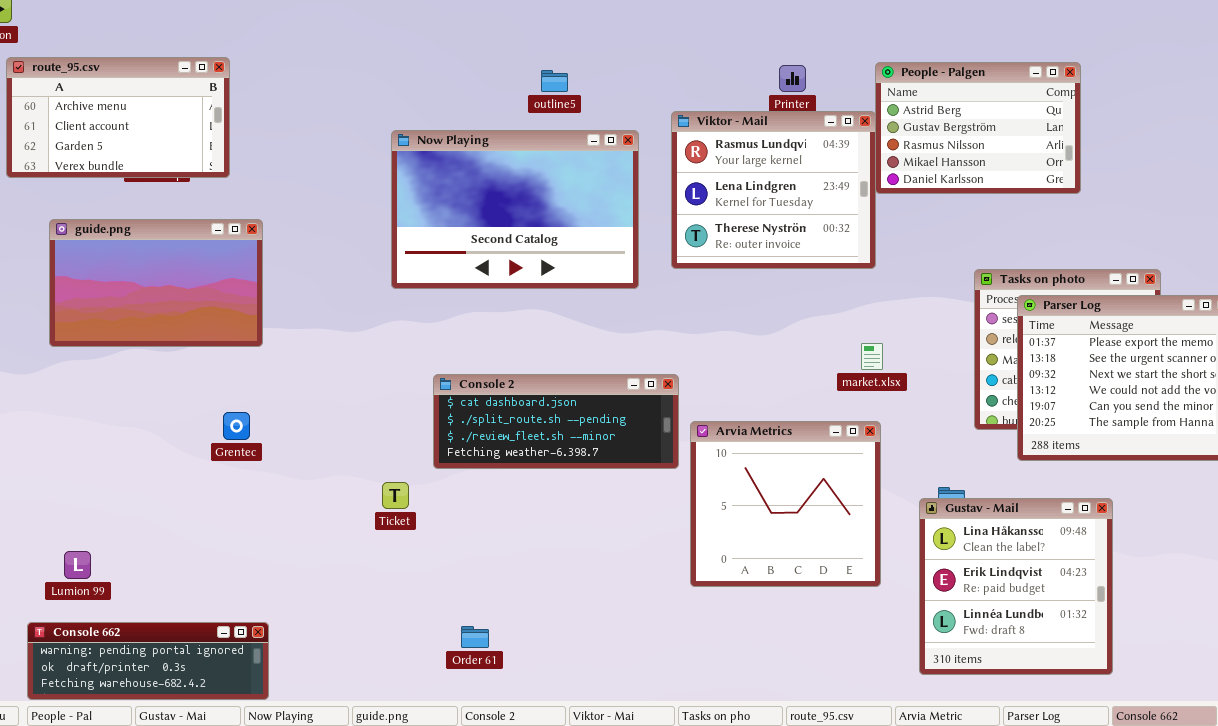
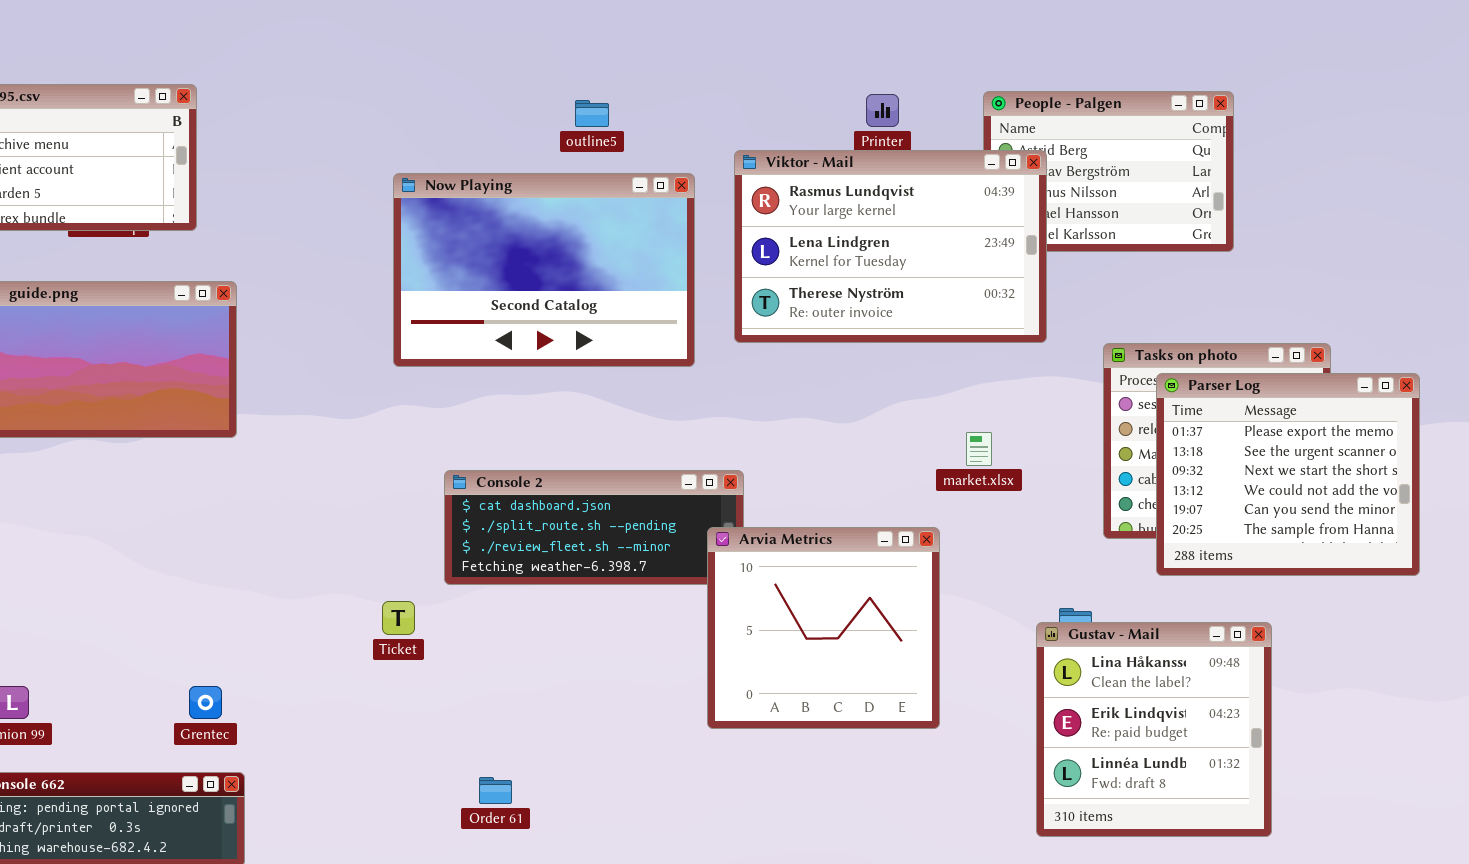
Viktor - Mail: [671,111,876,269] -> [734,150,1047,343], resized
Grentec: [223,412,250,440] -> [189,686,222,719], moved
Arvia Metrics: [690,421,881,587] -> [707,527,940,729], moved

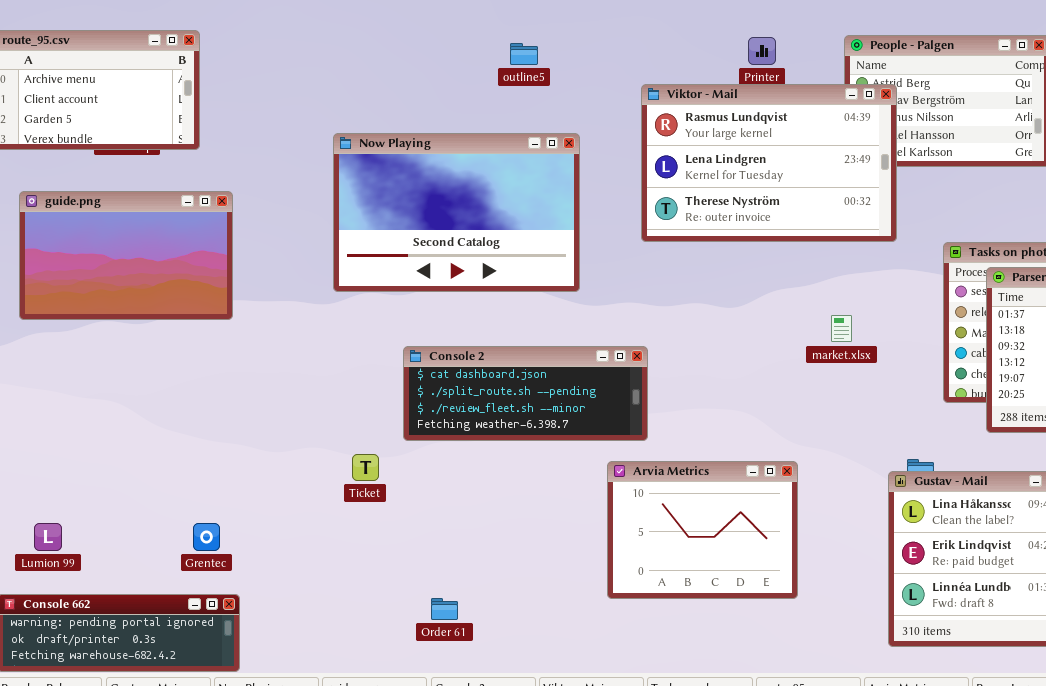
Now Playing: [393,173,695,367] -> [333,133,580,292], moved
Arvia Metrics: [707,527,940,729] -> [607,461,798,599], moved, resized

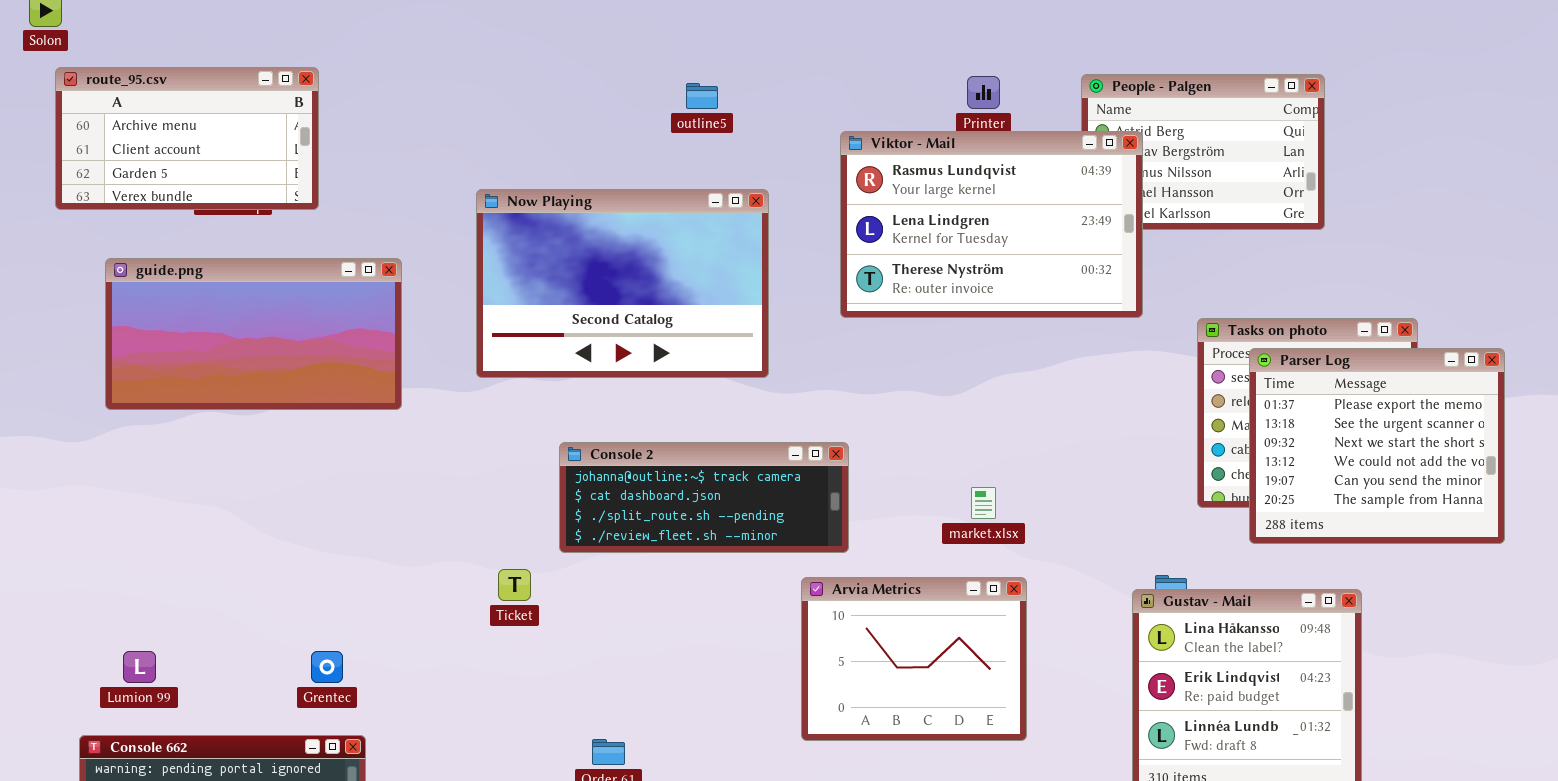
guide.png: [19,191,233,320] -> [105,258,402,410], resized
market.xlsx: [831,315,852,342] -> [971,487,996,519], moved
Console 2: [403,346,648,441] -> [559,442,849,553], scrolled up 1 row

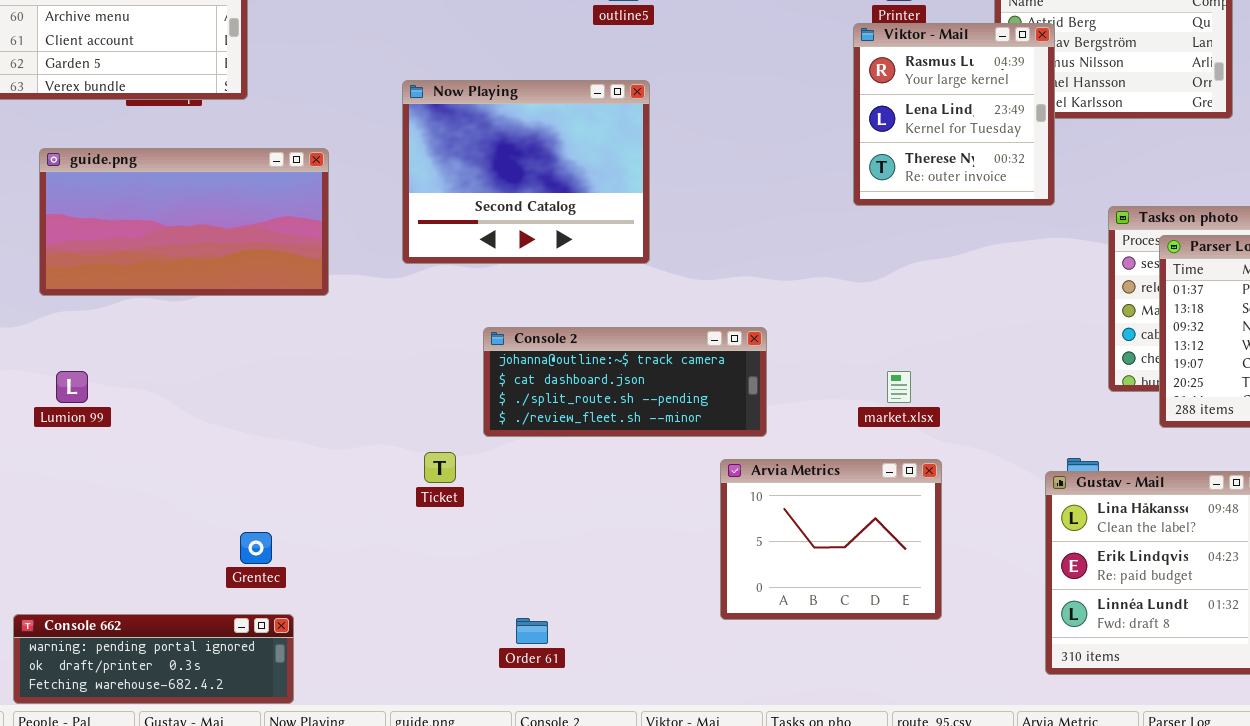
Viktor - Mail: [840,131,1143,318] -> [853,23,1055,206], resized
Now Playing: [476,189,769,378] -> [402,80,650,264], resized
Lumion 99: [123,651,156,683] -> [56,371,88,403], moved

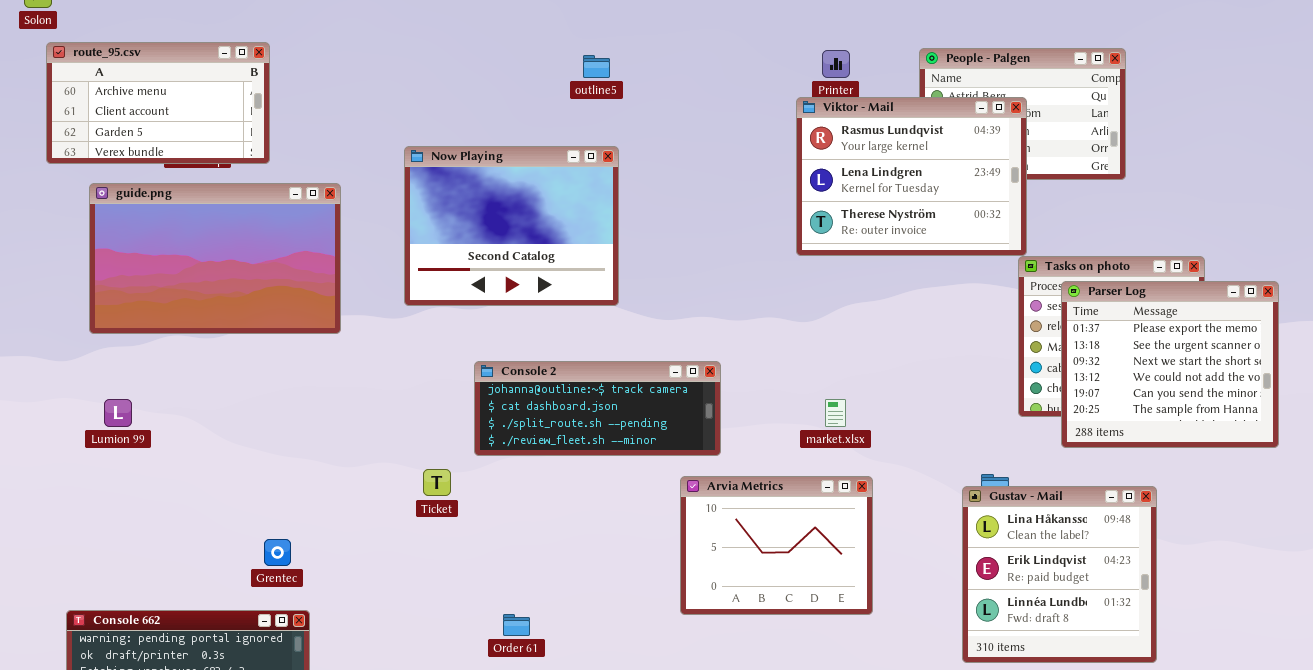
Viktor - Mail: [853,23,1055,206] -> [796,97,1027,256], resized
guide.png: [39,148,329,296] -> [89,183,341,334], resized

